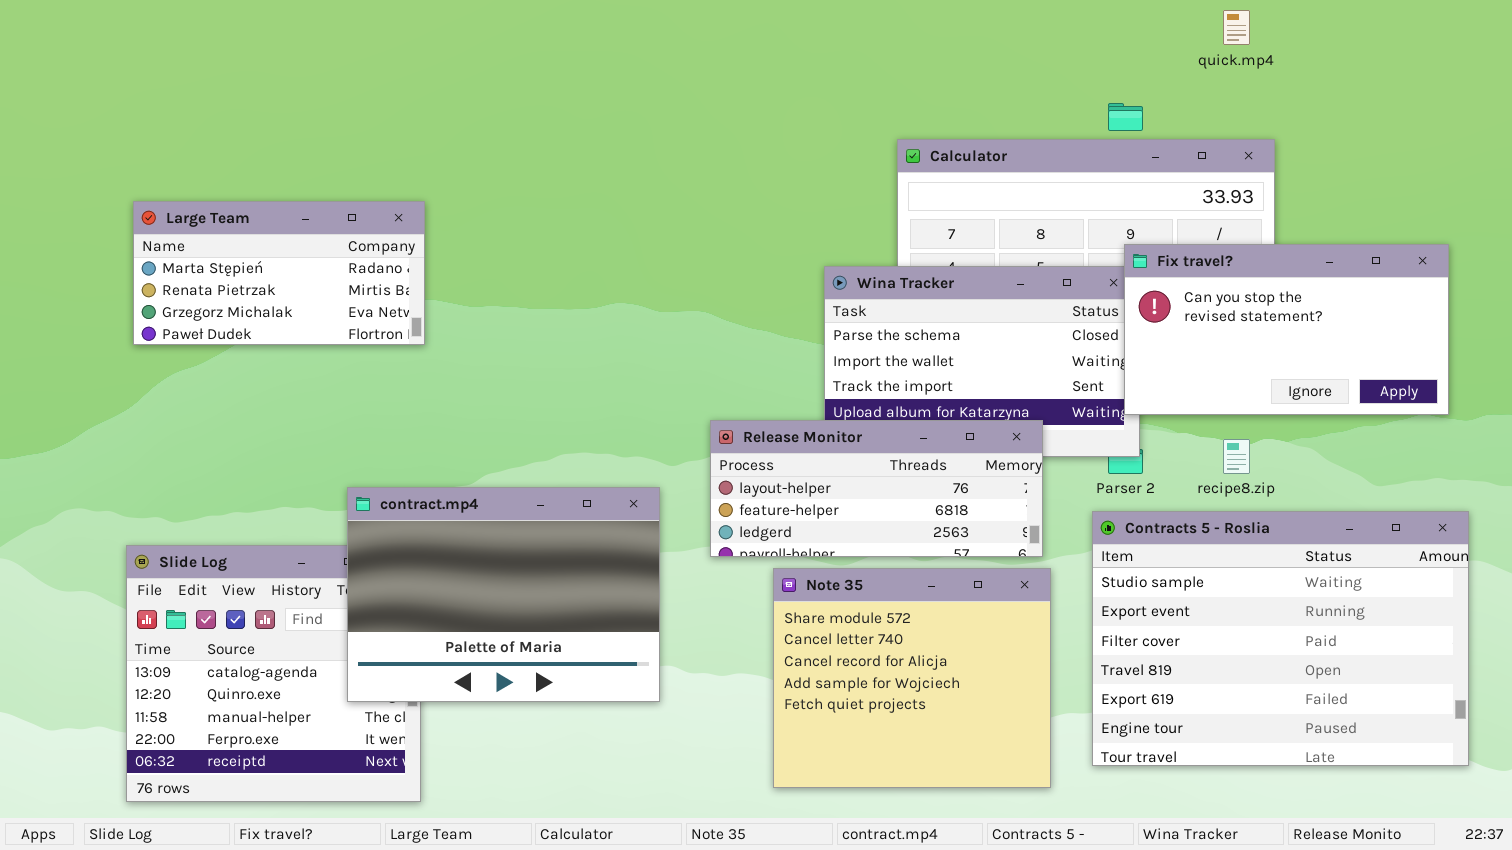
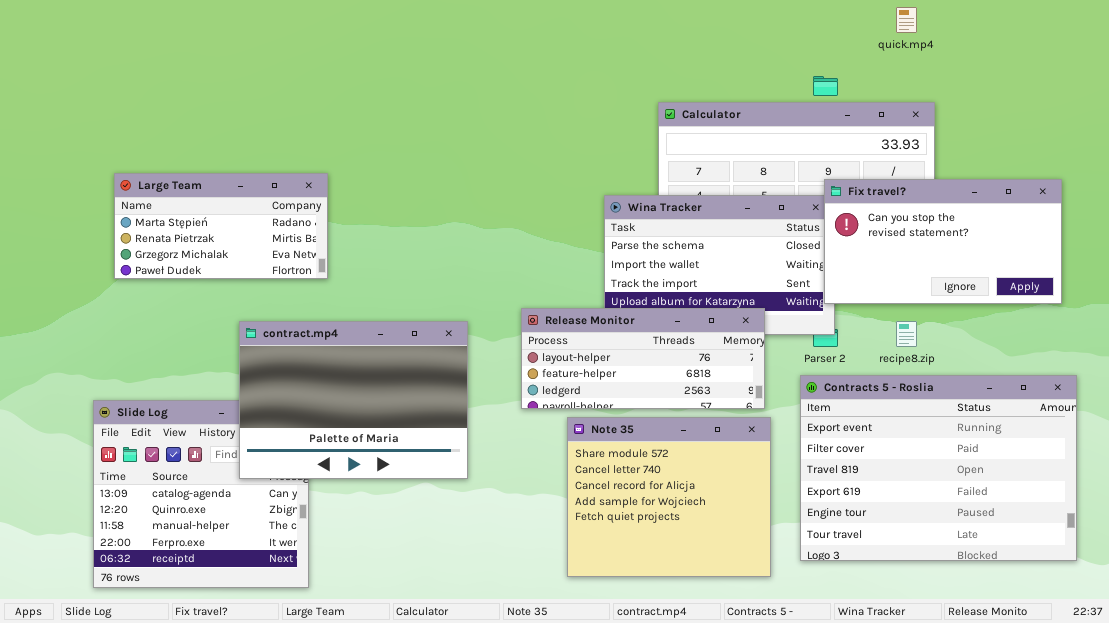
Large Team: [133,201,425,345] -> [114,173,328,279], moved
contract.mp4: [347,487,660,702] -> [239,321,468,479], moved
Contracts 5 - Roslia: [1092,511,1469,766] -> [800,375,1077,561], scrolled down 1 row

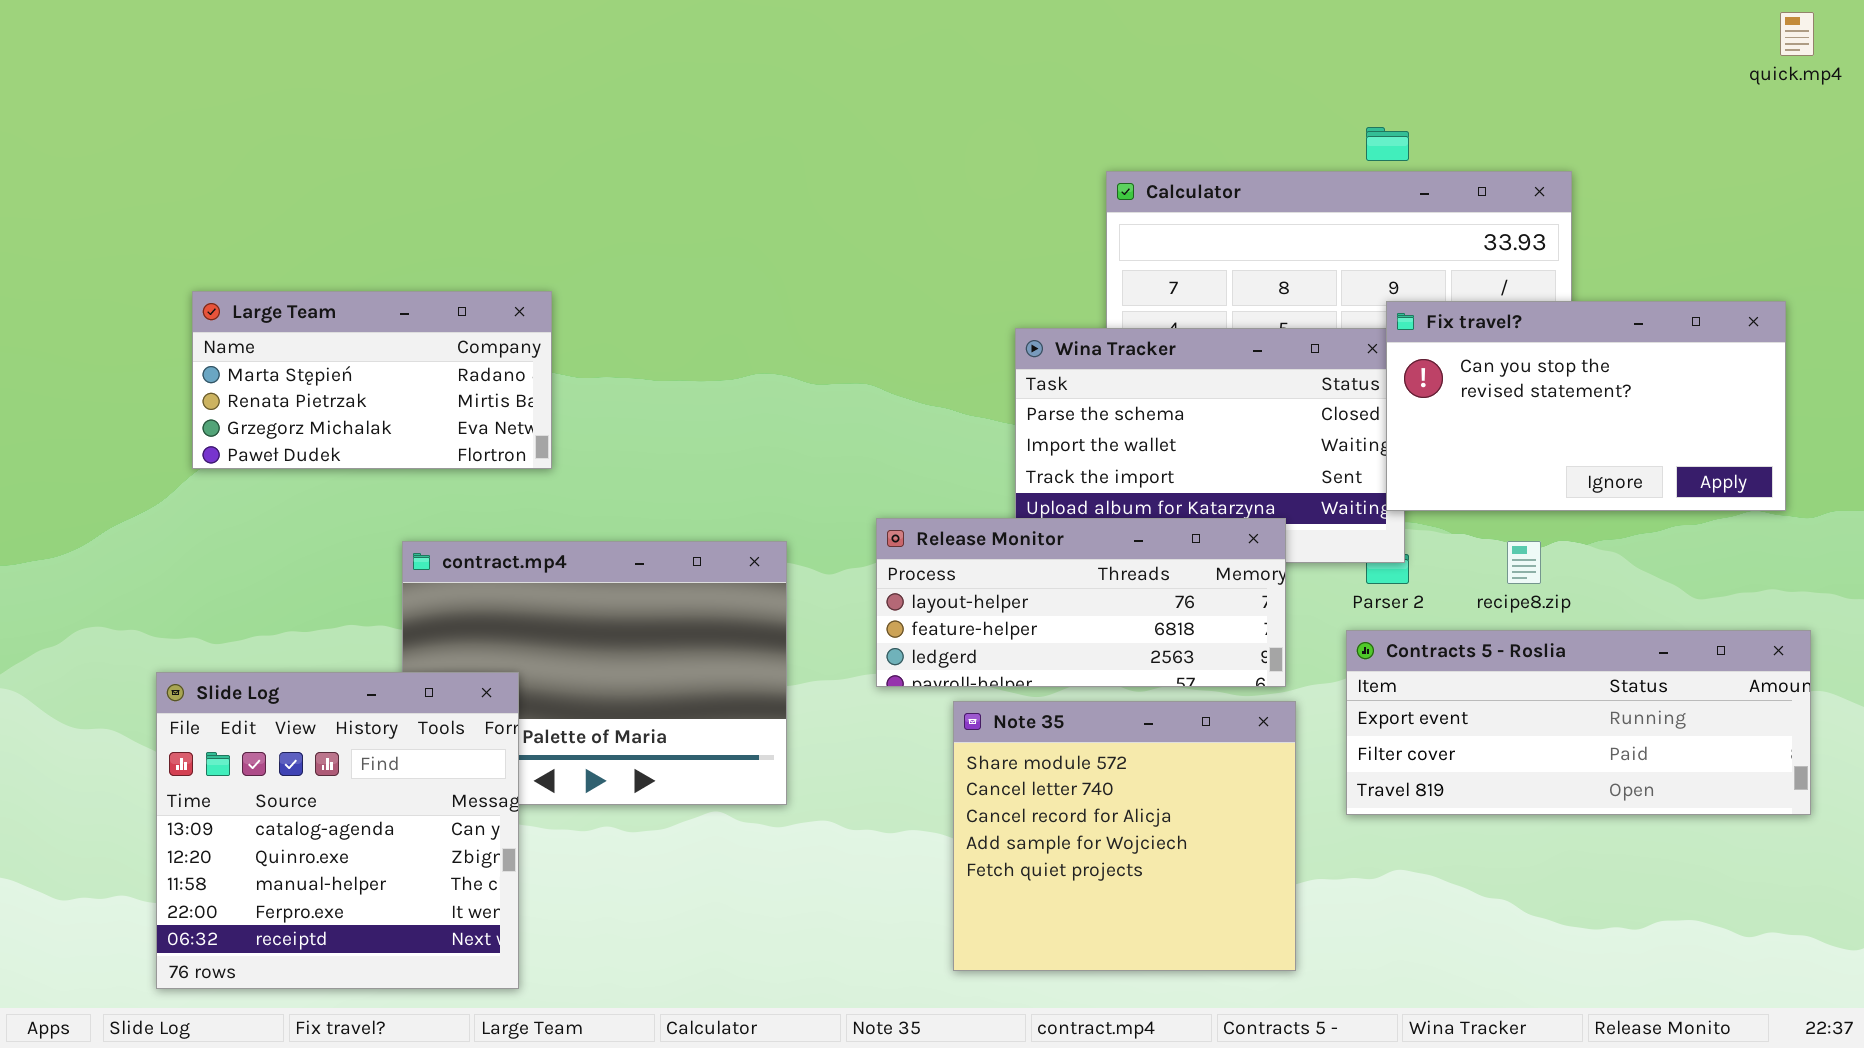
quick.mp4: [896,7,917,33] -> [1780,12,1814,56], moved
Contracts 5 - Roslia: [800,375,1077,561] -> [1346,630,1811,815], resized
Slide Log: [93,400,309,588] -> [156,672,519,989], raised

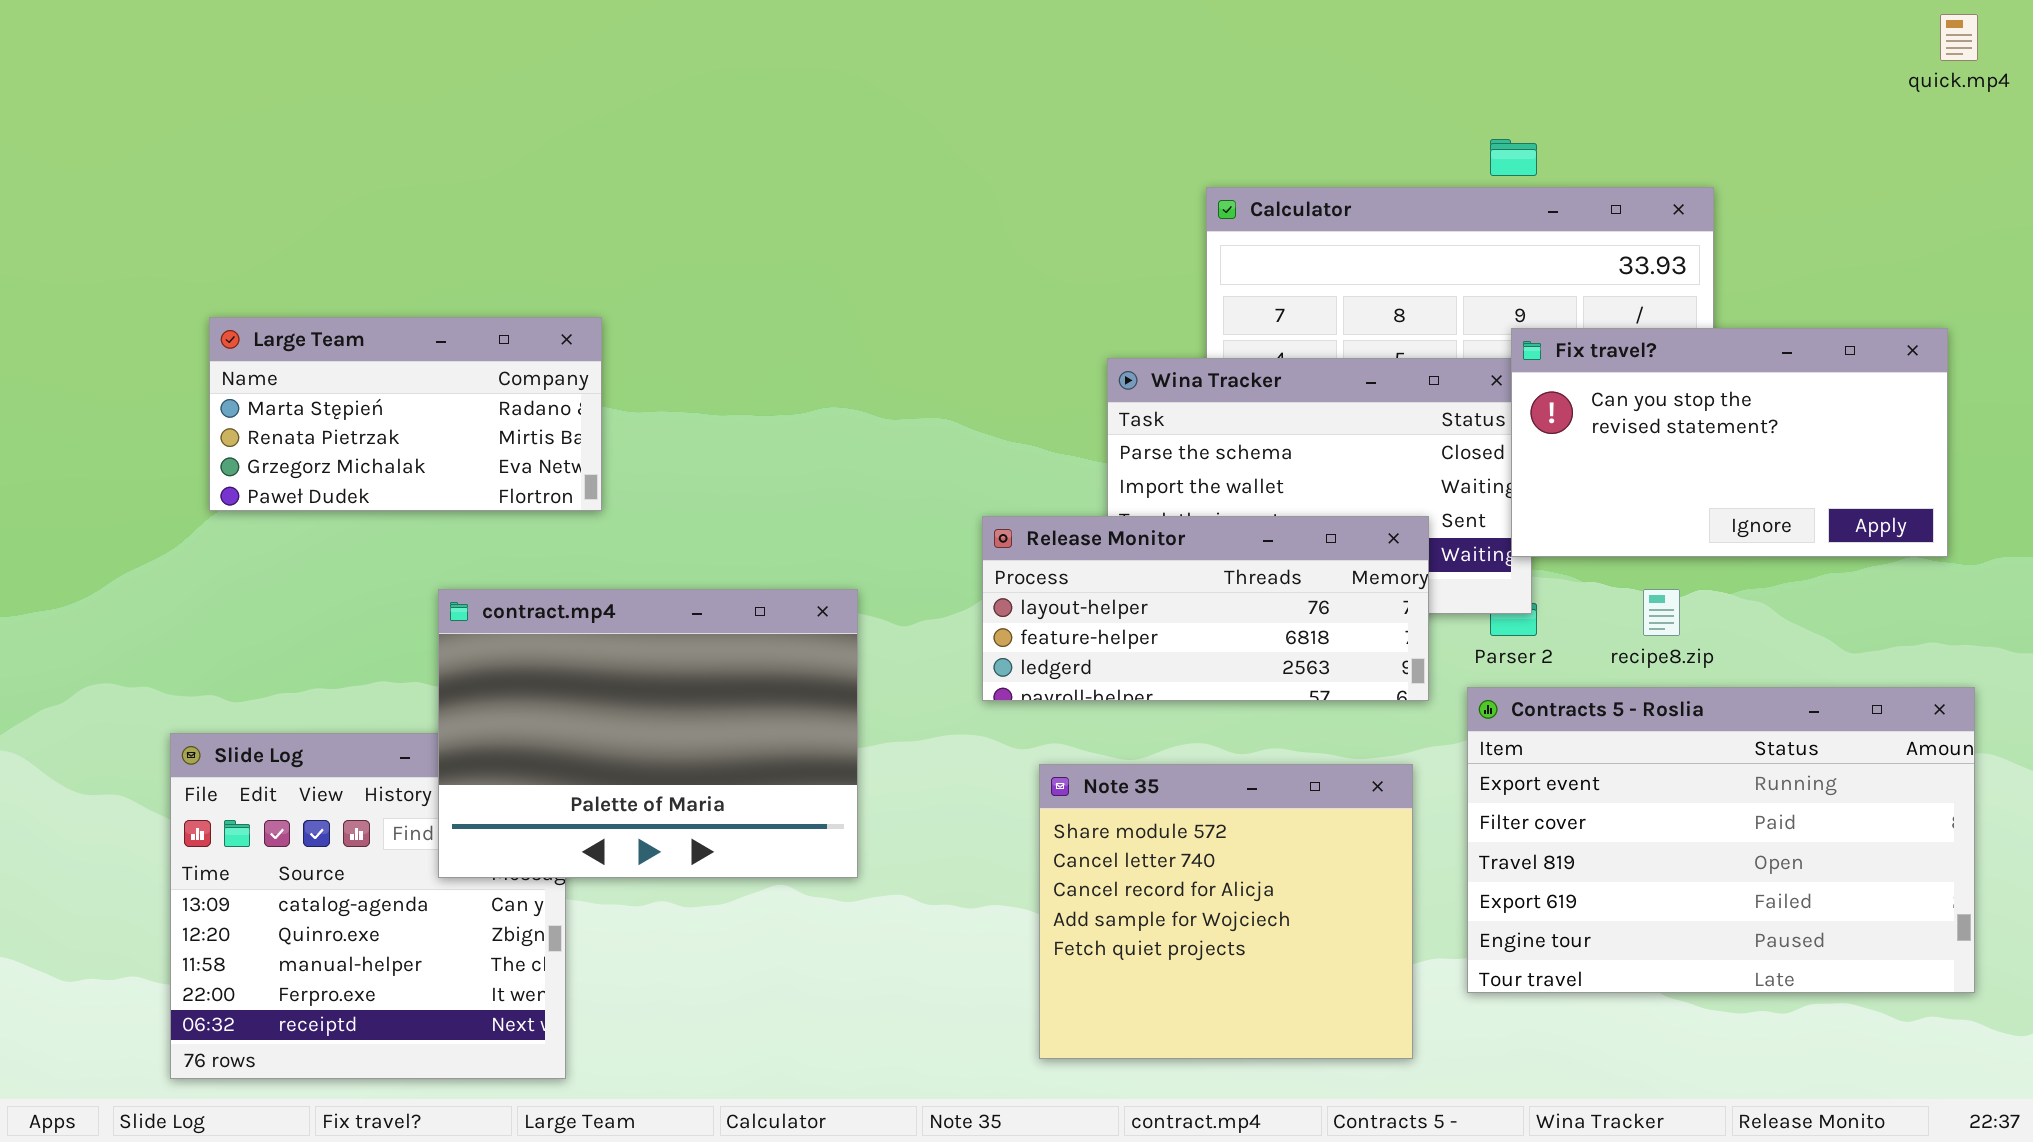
Release Monitor: [876,518,1286,687] -> [982,516,1429,701], moved
contract.mp4: [402,541,787,805] -> [438,589,858,878], raised
Contracts 5 - Roslia: [1346,630,1811,815] -> [1467,687,1975,993], resized

